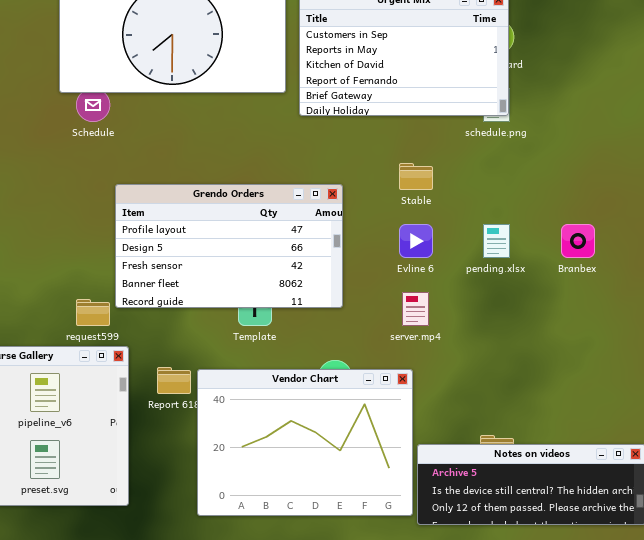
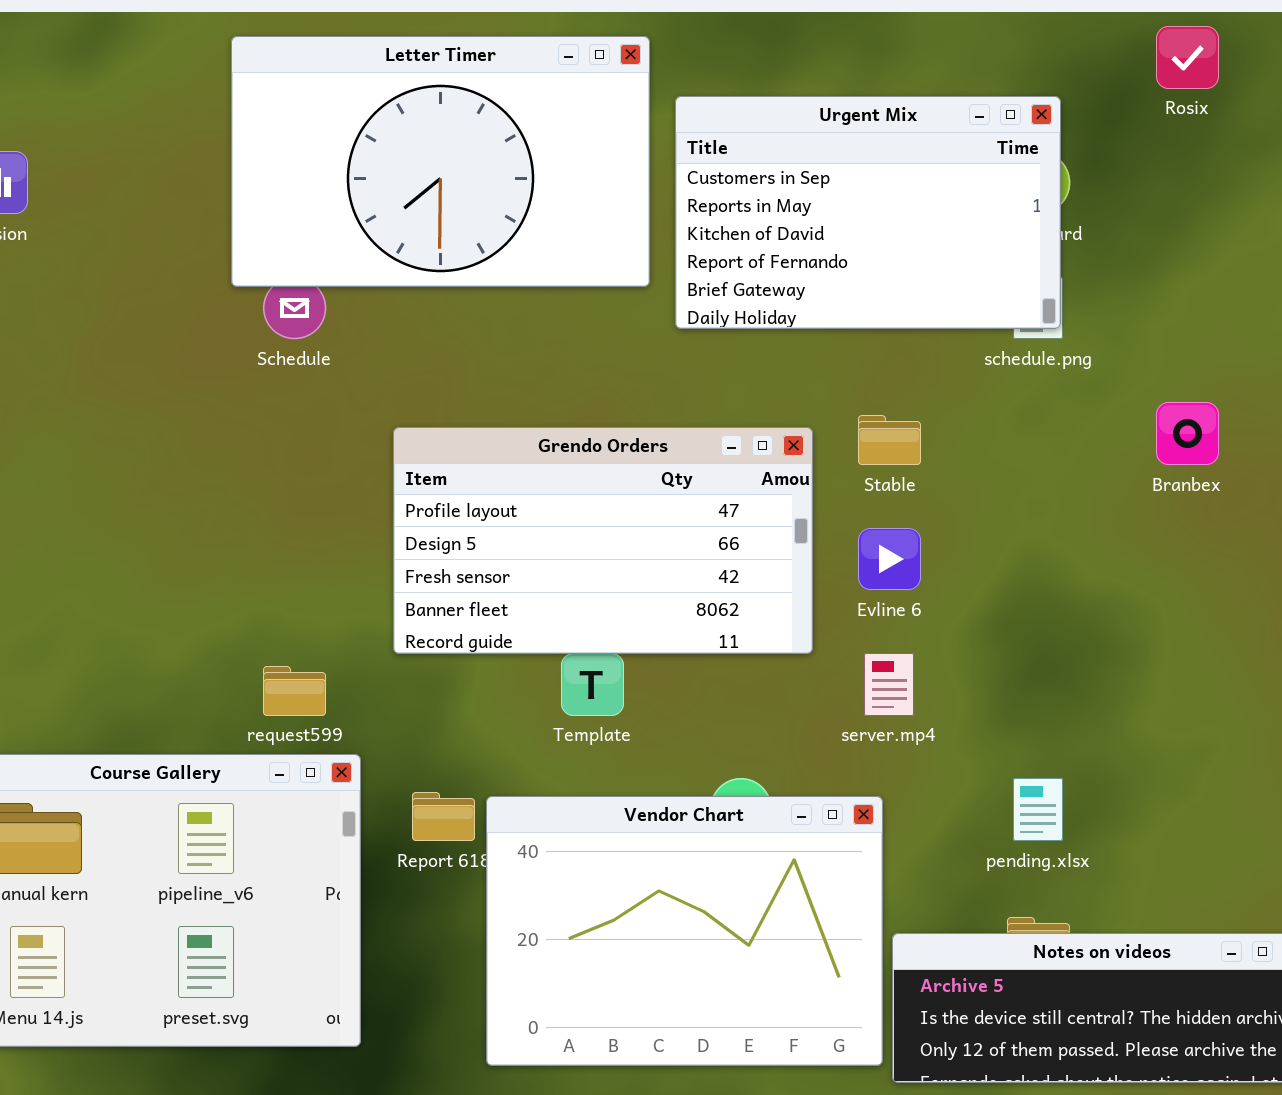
Grendo Orders: [115,184,343,308] -> [393,427,813,654], moved
pending.xlsx: [483,224,510,258] -> [1013,778,1063,841], moved
Branbex: [561,224,595,258] -> [1156,402,1219,465], moved

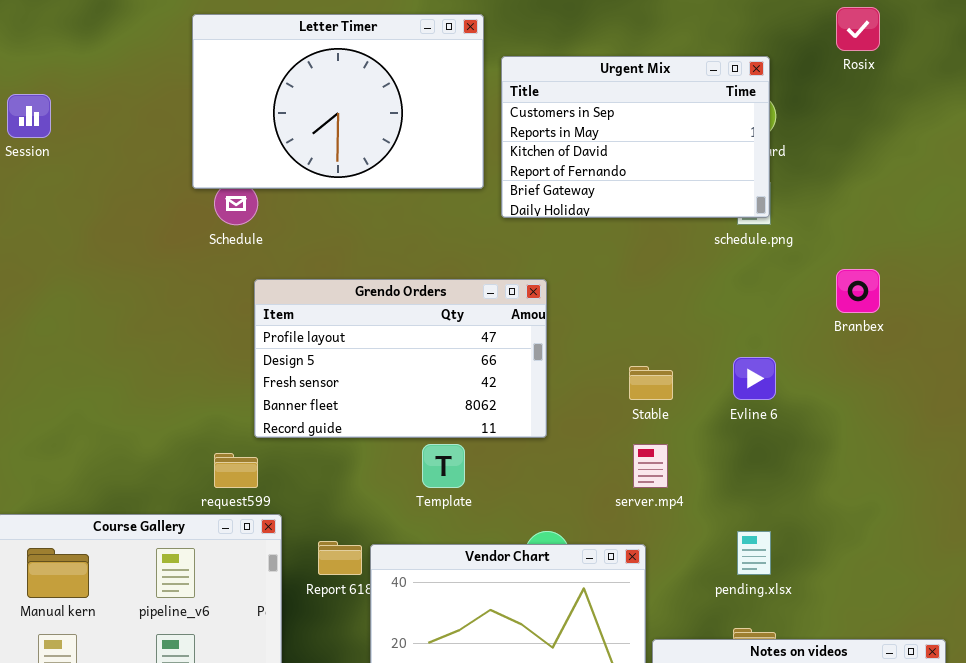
Stable: [858,415,921,465] -> [629,366,673,400], moved
Grendo Orders: [393,427,813,654] -> [254,279,547,438], moved
Evline 6: [858,528,921,590] -> [733,357,776,400], moved

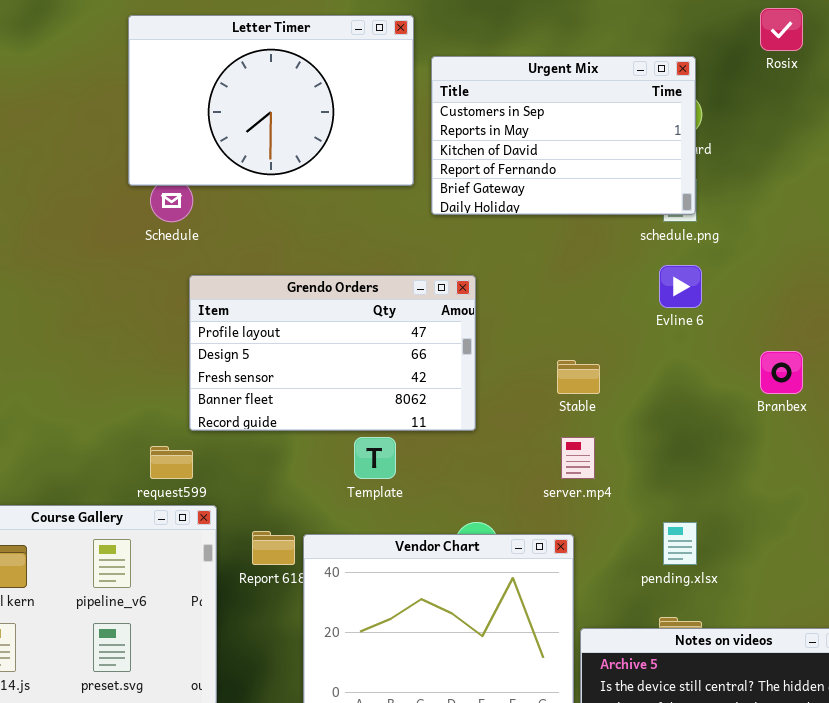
Branbex: [836,269,880,313] -> [760,351,803,394], moved
Evline 6: [733,357,776,400] -> [659,265,702,308], moved

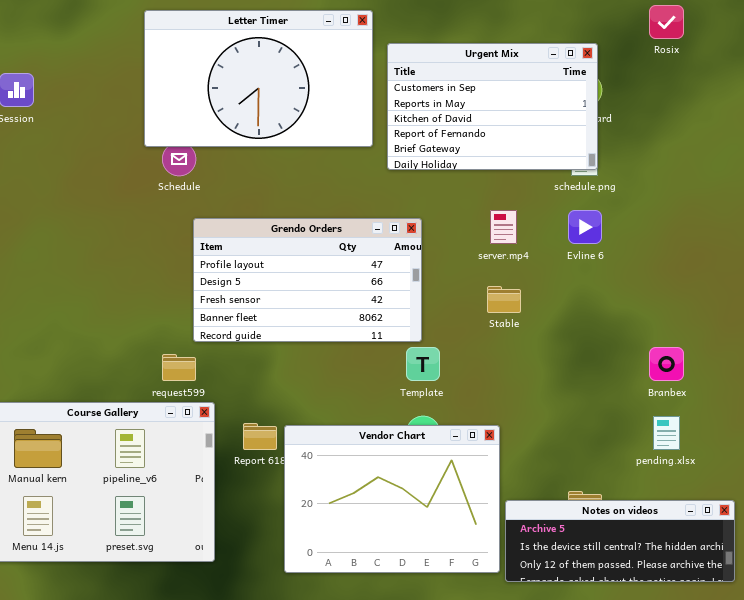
Branbex: [760,351,803,394] -> [649,347,684,381], moved
Template: [354,437,396,479] -> [406,347,440,381], moved
server.mp4: [561,437,595,479] -> [490,210,517,244], moved
pending.xlsx: [663,522,697,565] -> [653,416,680,450], moved

